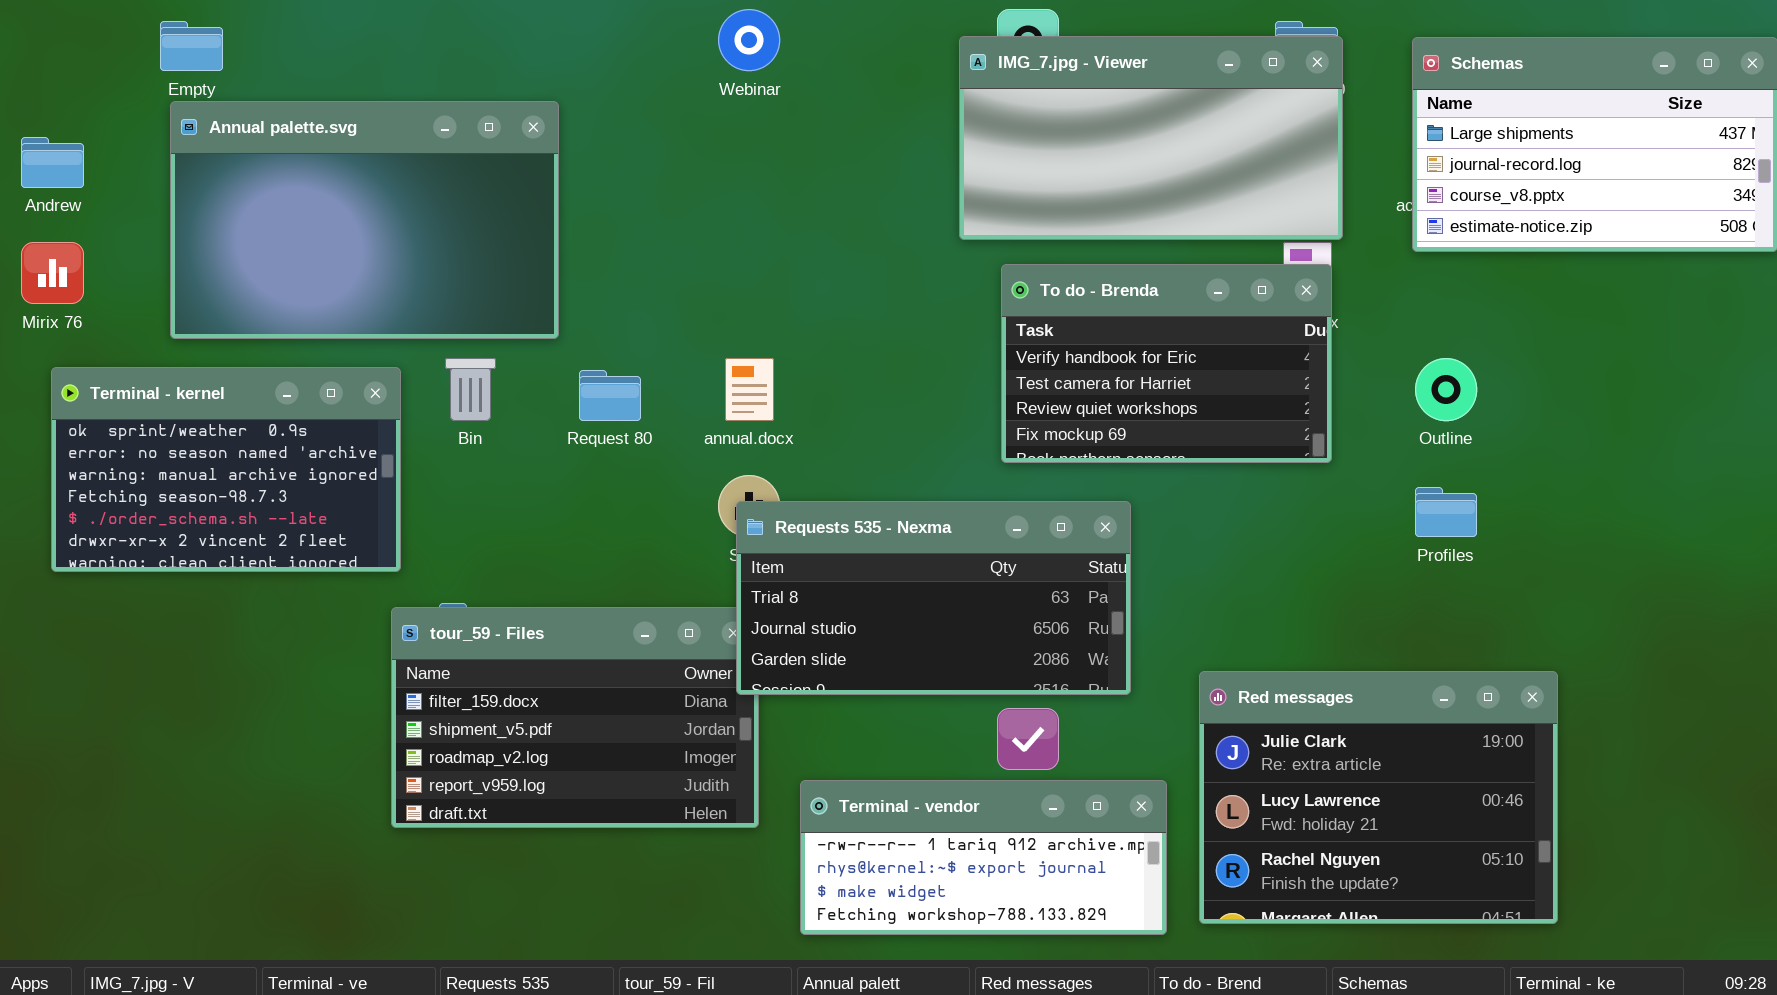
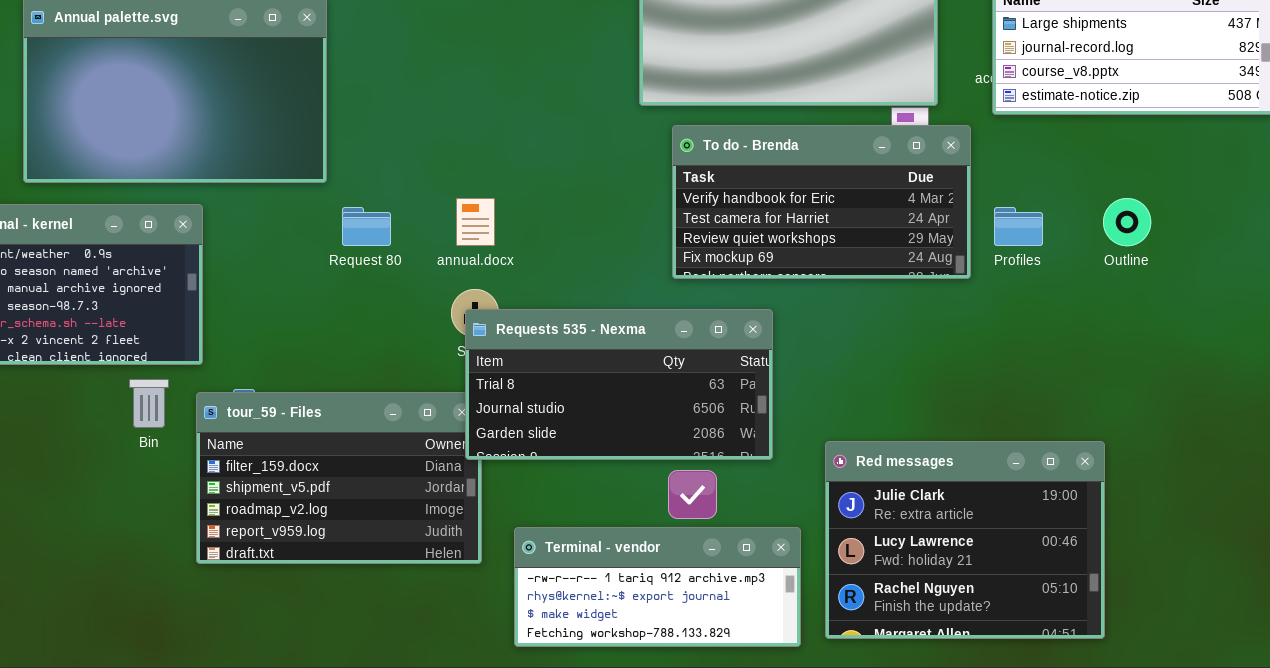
To do - Brenda: [1001,264,1332,463] -> [672,125,971,279], resized
Bin: [445,358,496,421] -> [129,379,169,428], moved
Outline: [1415,358,1477,421] -> [1103,198,1151,246], moved
Profiles: [1415,487,1477,537] -> [994,207,1043,246], moved

